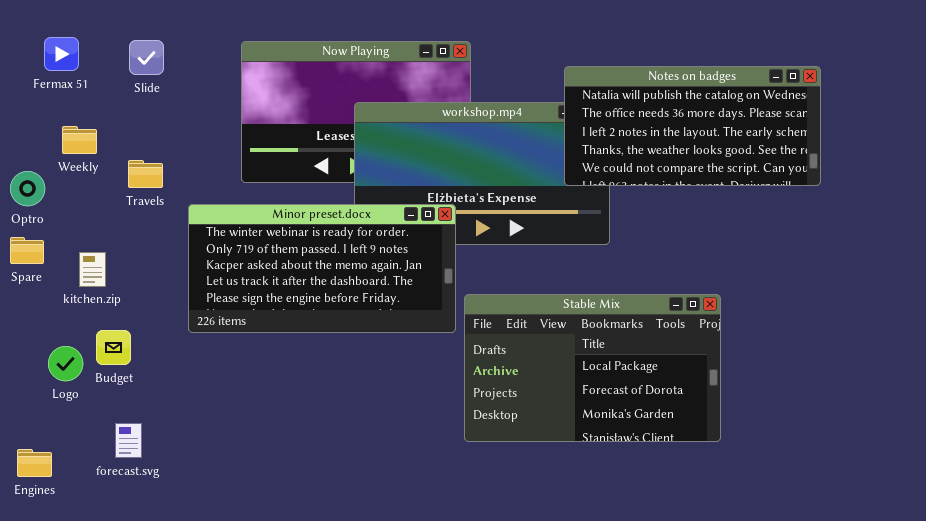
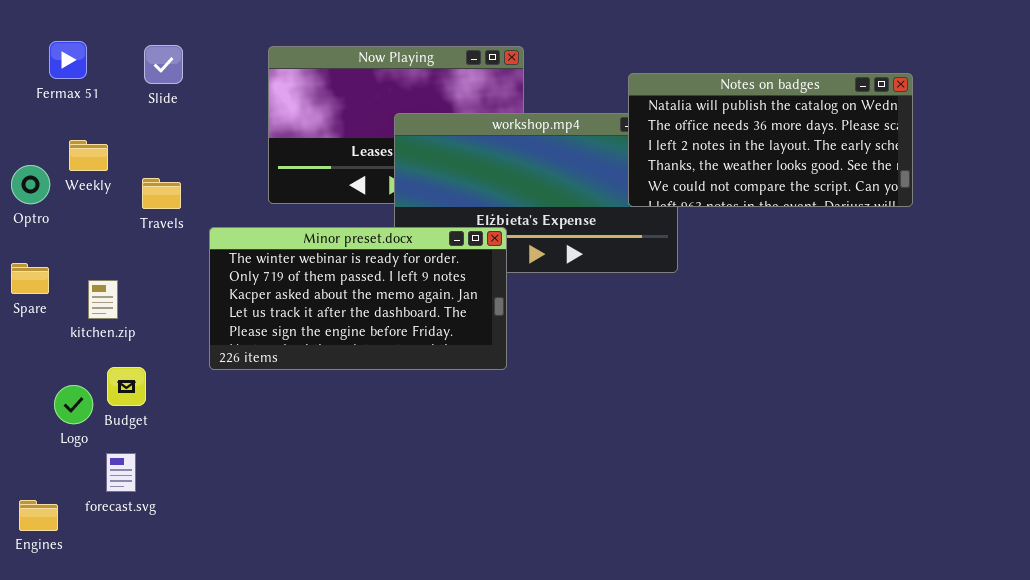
Optro: [10,171,45,206] -> [11,165,50,204], moved
Stable Mix: [464,294,721,442] -> none, closed
forecast.svg: [115,423,142,458] -> [106,453,136,492], moved

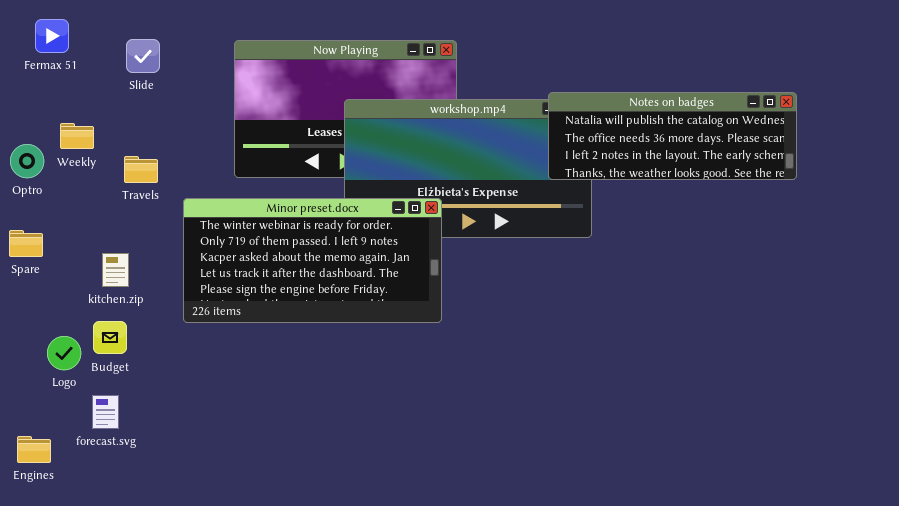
Fermax 51: [49,41,87,79] -> [35,19,69,53], moved
Notes on badges: [628,73,913,207] -> [548,92,797,180], resized
kitchen.zip: [88,280,118,319] -> [102,253,129,287], moved

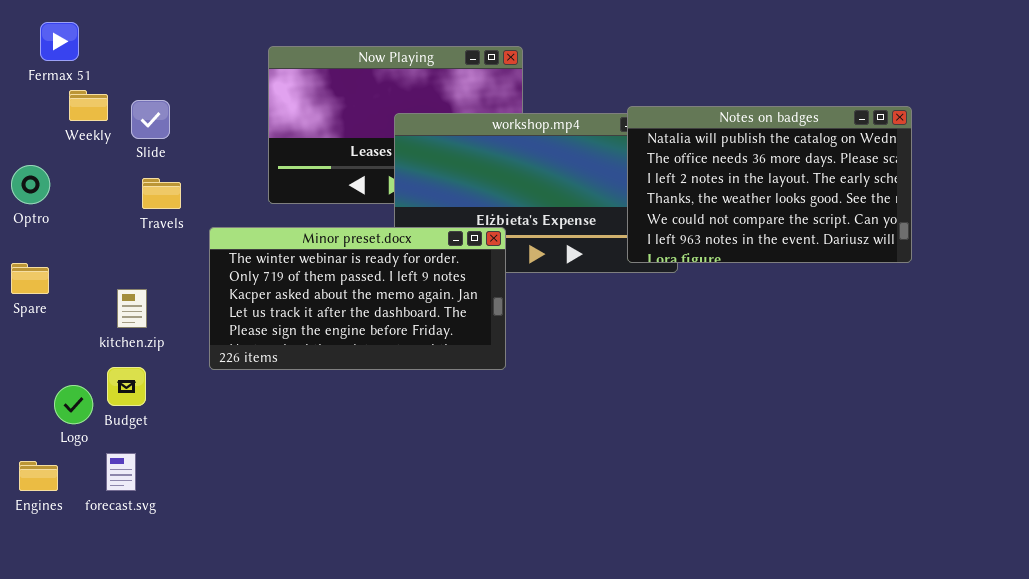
Slide: [126,39,160,73] -> [131,100,170,139], moved
Notes on badges: [548,92,797,180] -> [627,106,912,263], resized
Weekly: [60,123,94,149] -> [69,90,108,121], moved
Engines: [17,436,51,463] -> [19,461,58,491], moved

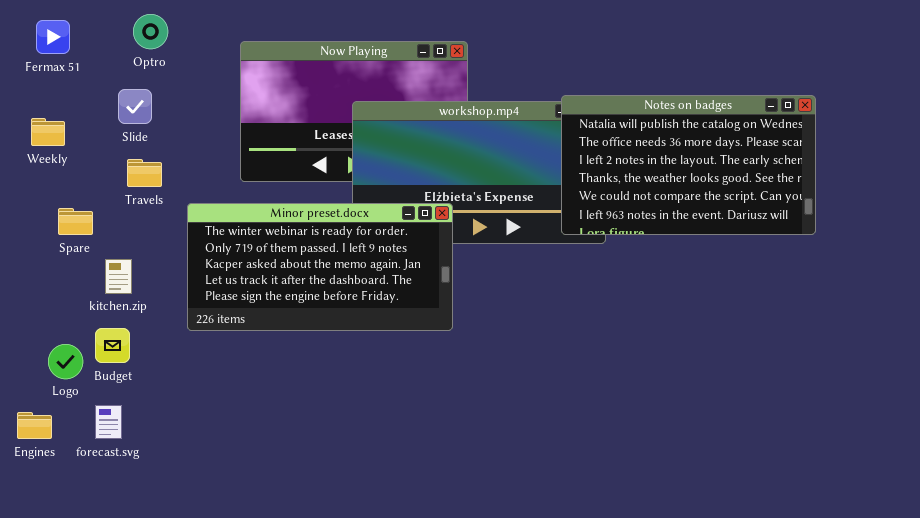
Weekly: [69,90,108,121] -> [31,118,65,146], moved
Optro: [11,165,50,204] -> [133,14,168,49], moved
Spare: [11,263,49,294] -> [58,208,93,235], moved

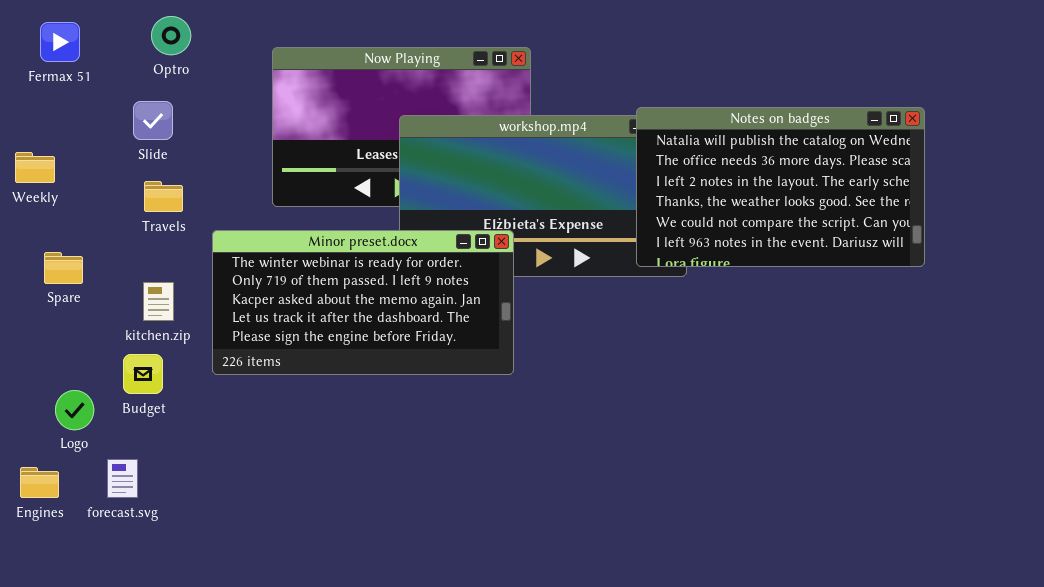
Weekly: [31,118,65,146] -> [15,152,55,183], moved
Spare: [58,208,93,235] -> [44,252,83,284], moved
kitchen.zip: [105,259,132,294] -> [143,282,174,321], moved
Budget: [95,328,130,363] -> [123,354,163,394], moved

